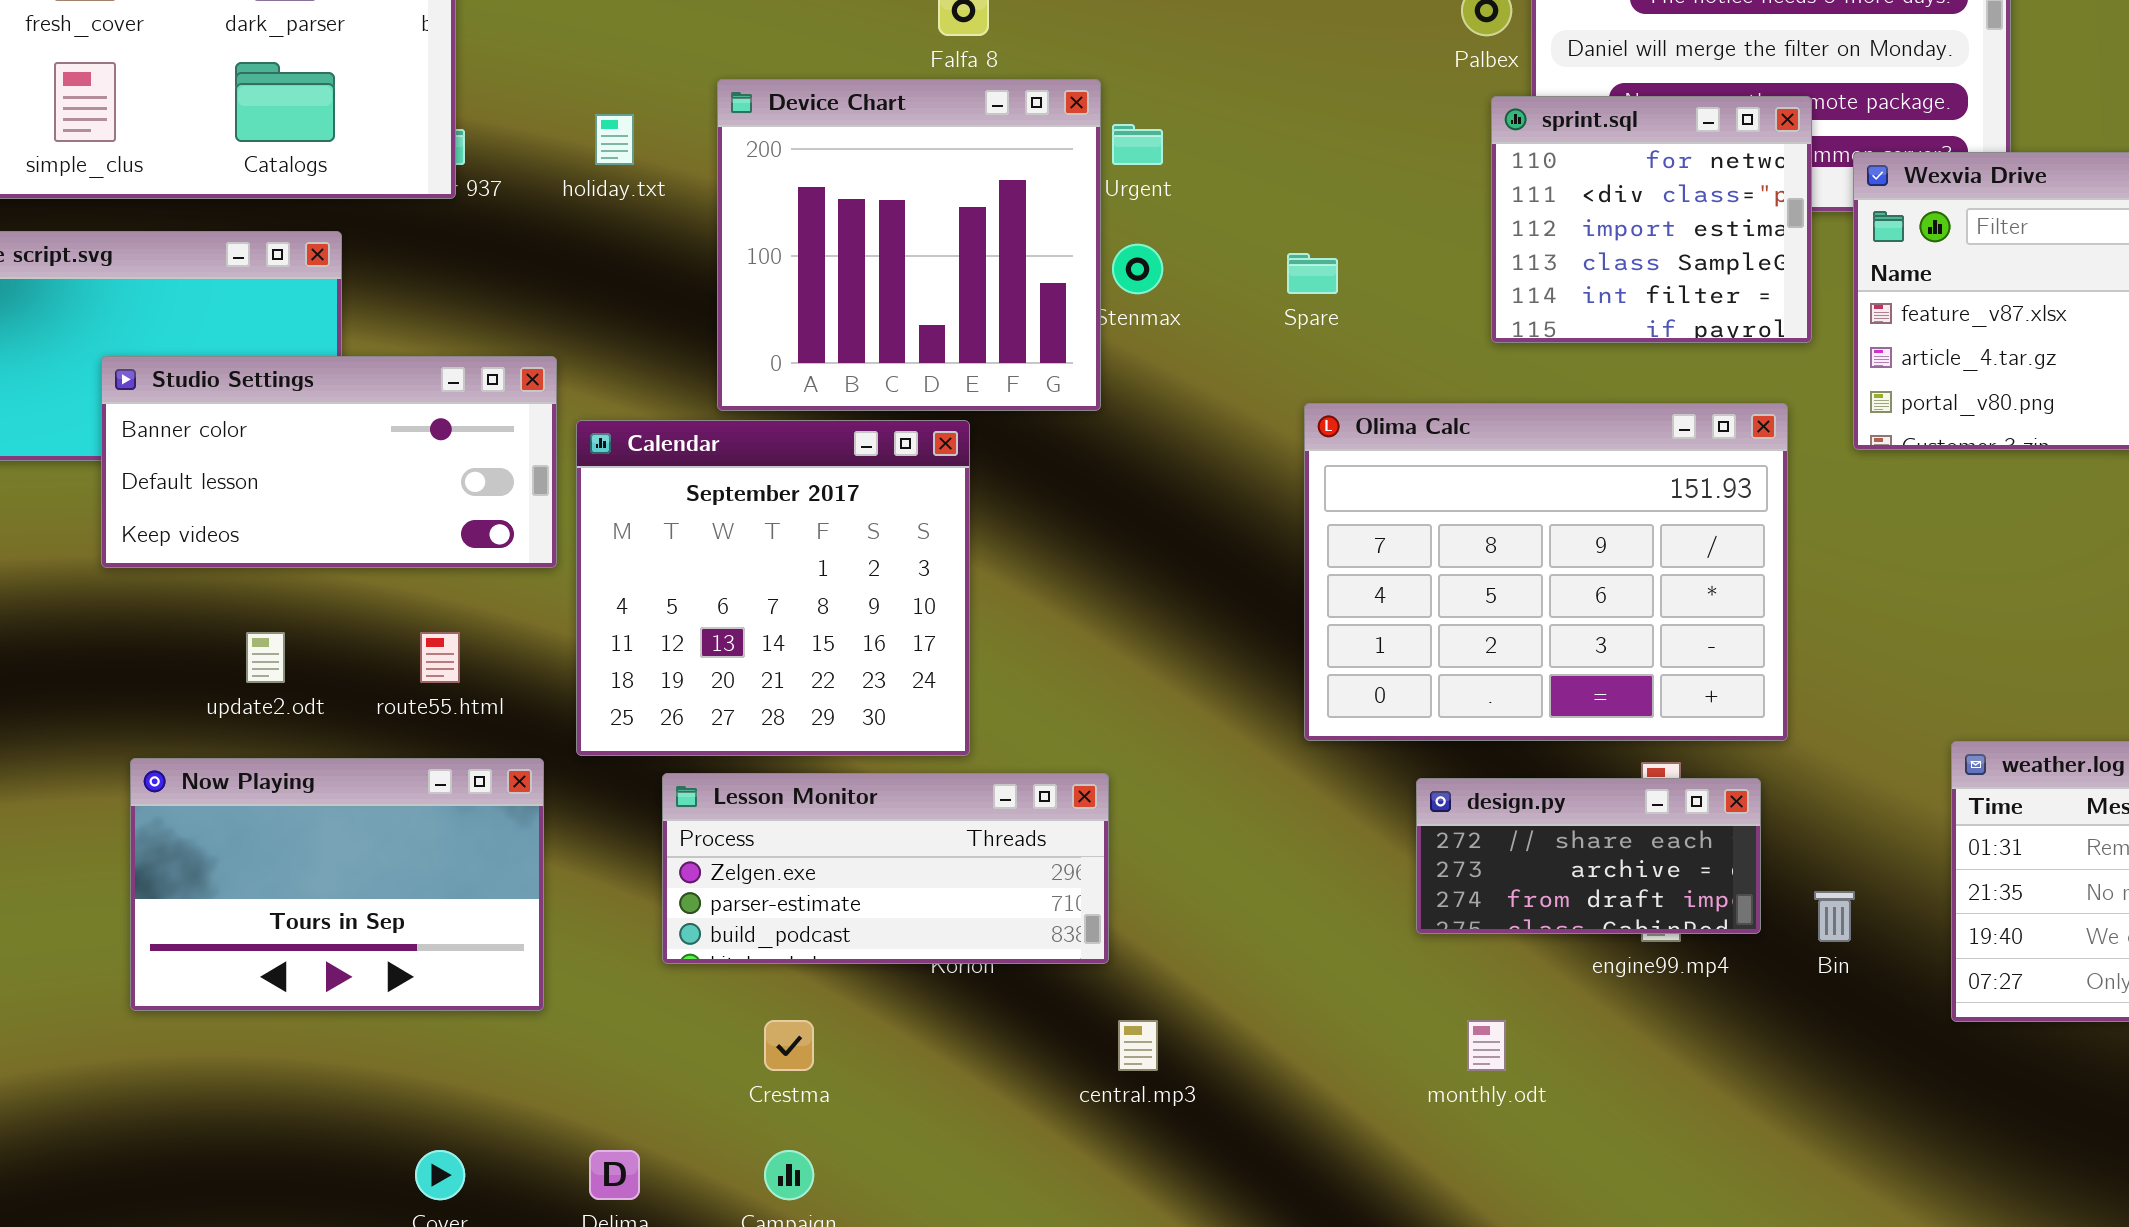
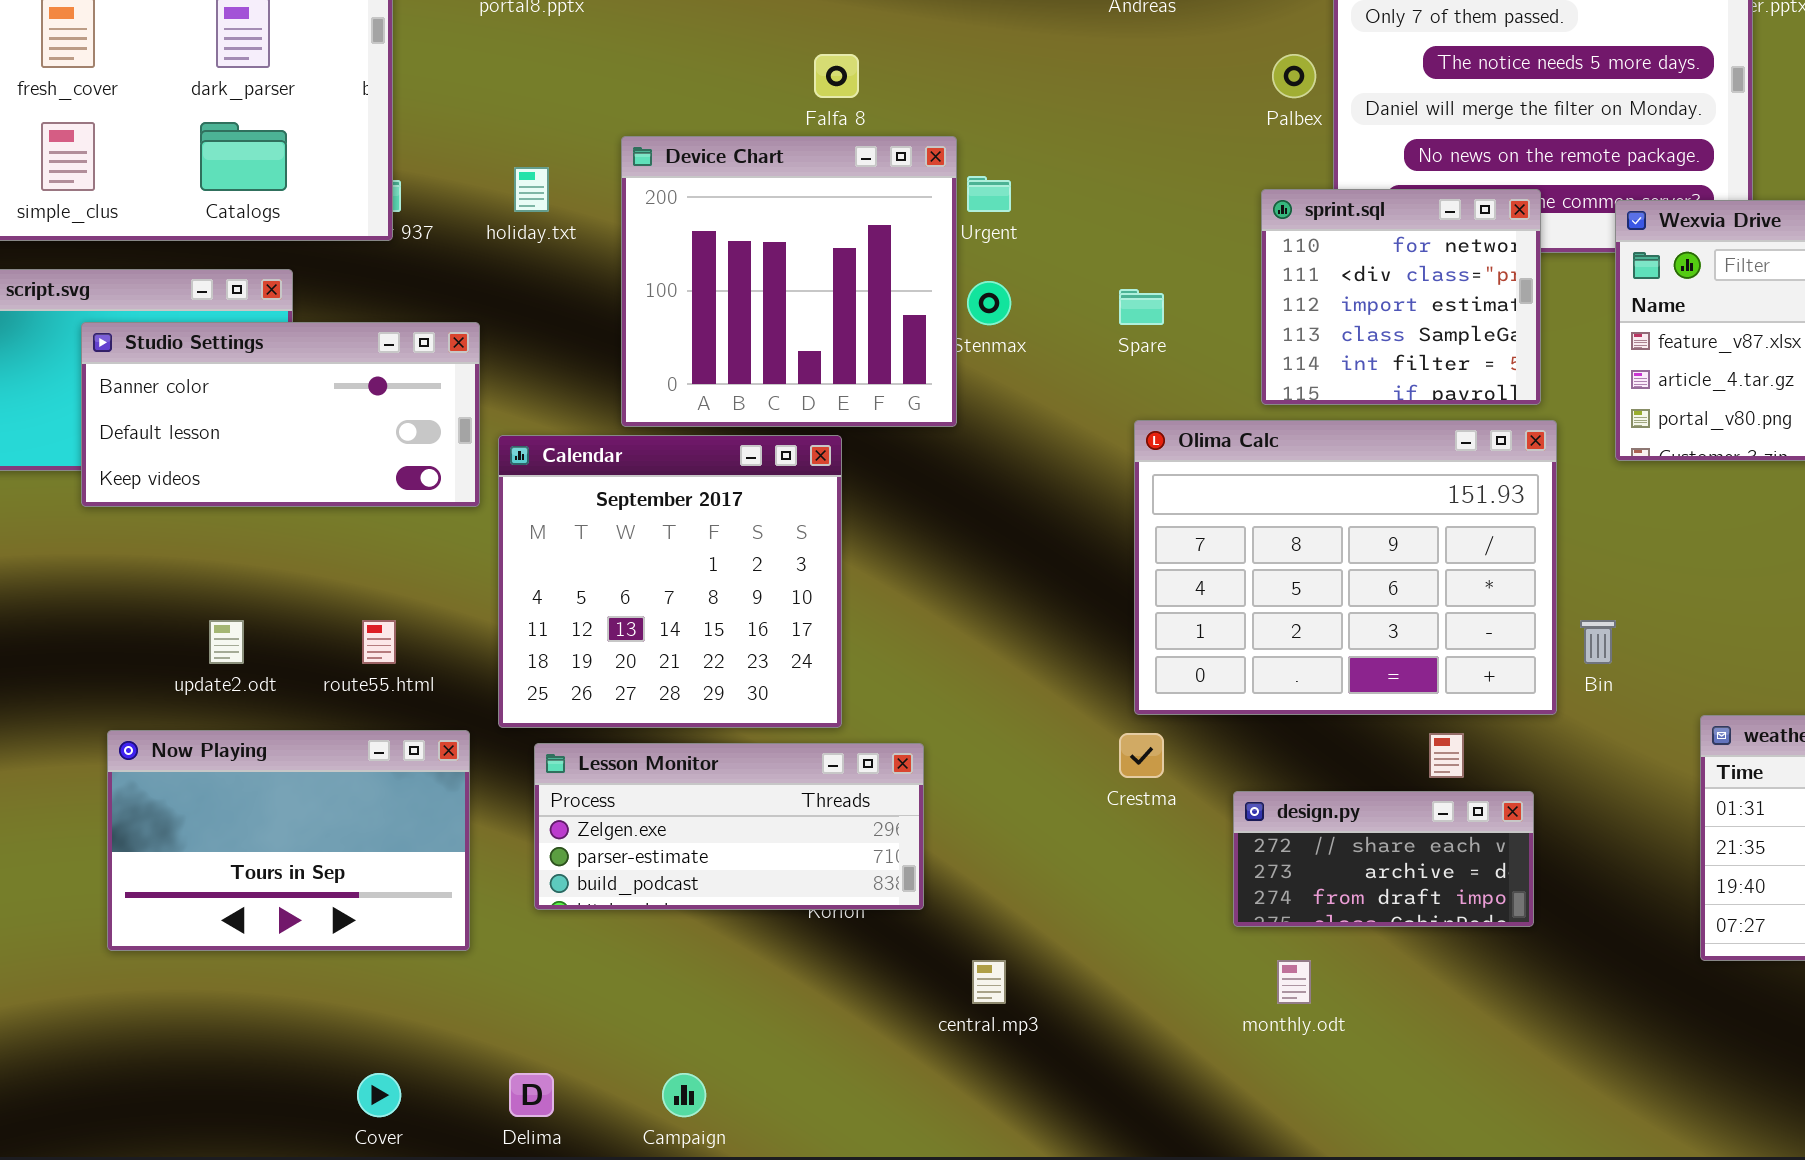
sprint.sql: [1491,96,1812,343] -> [1261,189,1541,405], moved
Studio Settings: [101,356,557,568] -> [81,322,480,507], moved
Lesson Monitor: [662,773,1109,964] -> [534,743,924,910], moved
design.py: [1416,778,1761,934] -> [1233,791,1534,927], moved
Bin: [1814,891,1855,942] -> [1580,620,1616,664], moved
Crestma: [764,1020,814,1071] -> [1119,733,1164,778], moved

